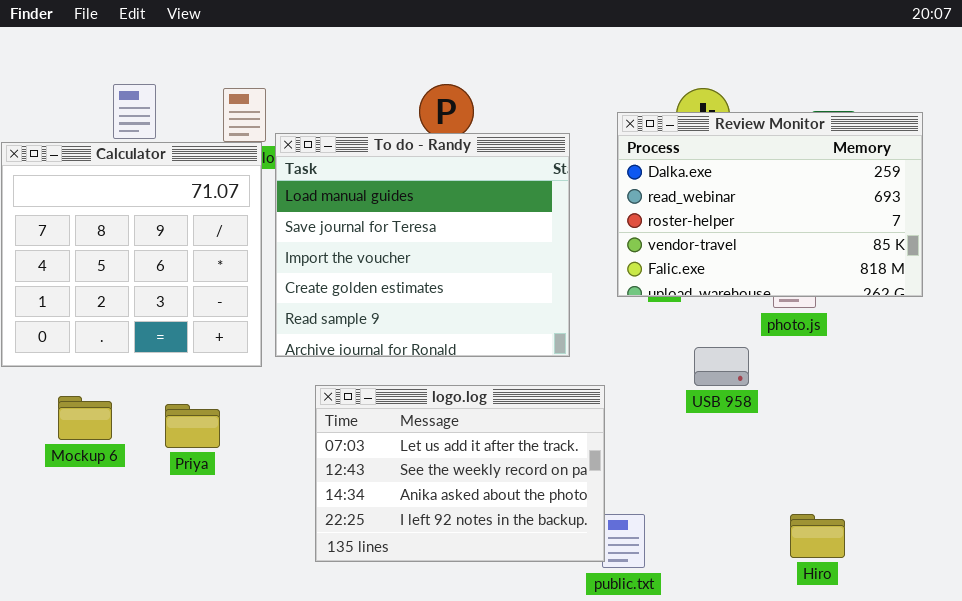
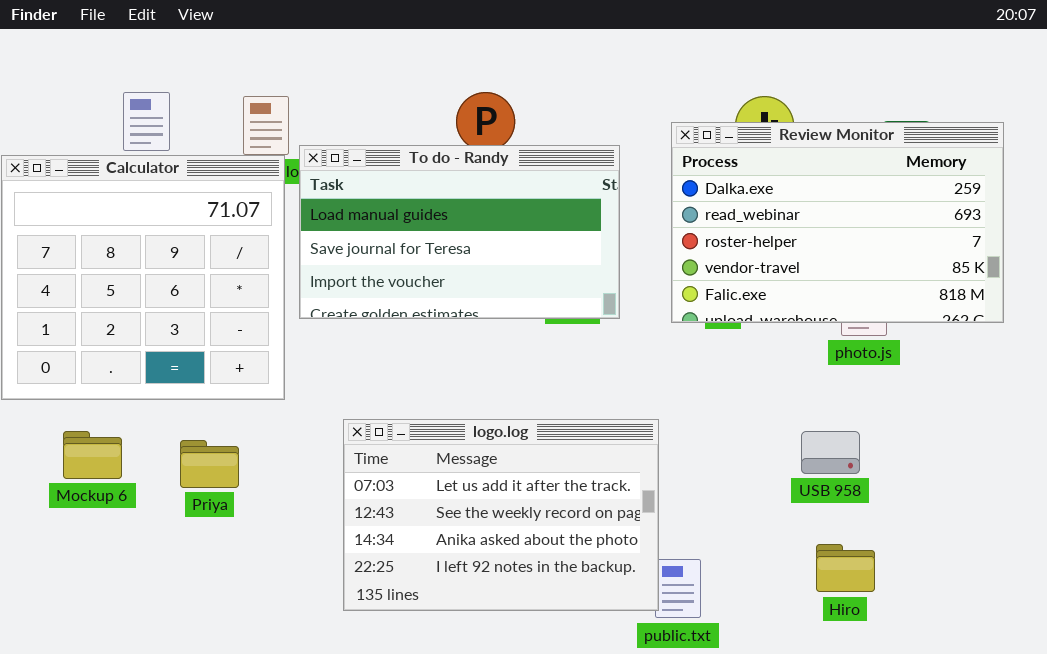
To do - Randy: [275,133,570,357] -> [299,145,620,319], resized
USB 958: [694,347,749,386] -> [801,431,860,474], moved
Hiro: [790,514,845,558] -> [816,544,875,592], moved

